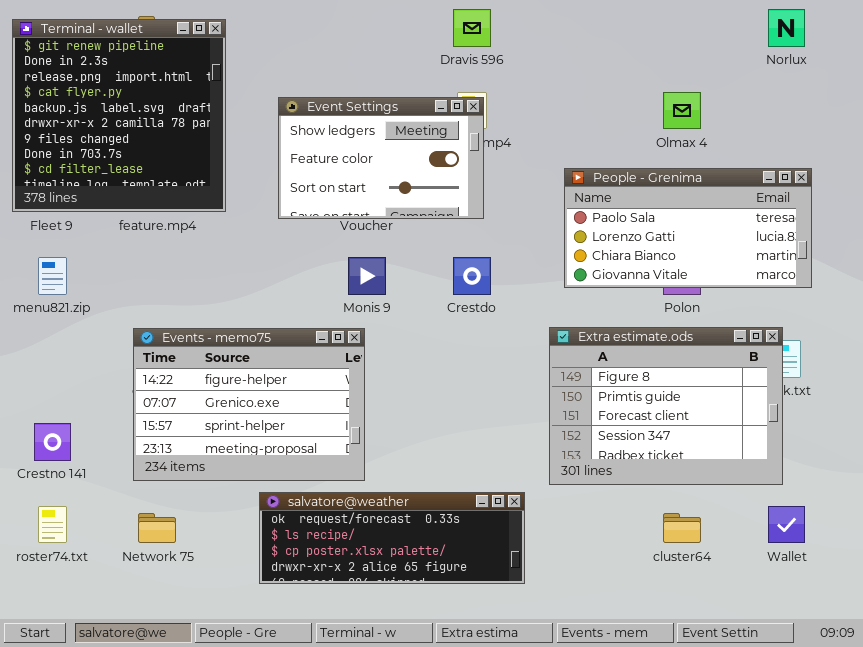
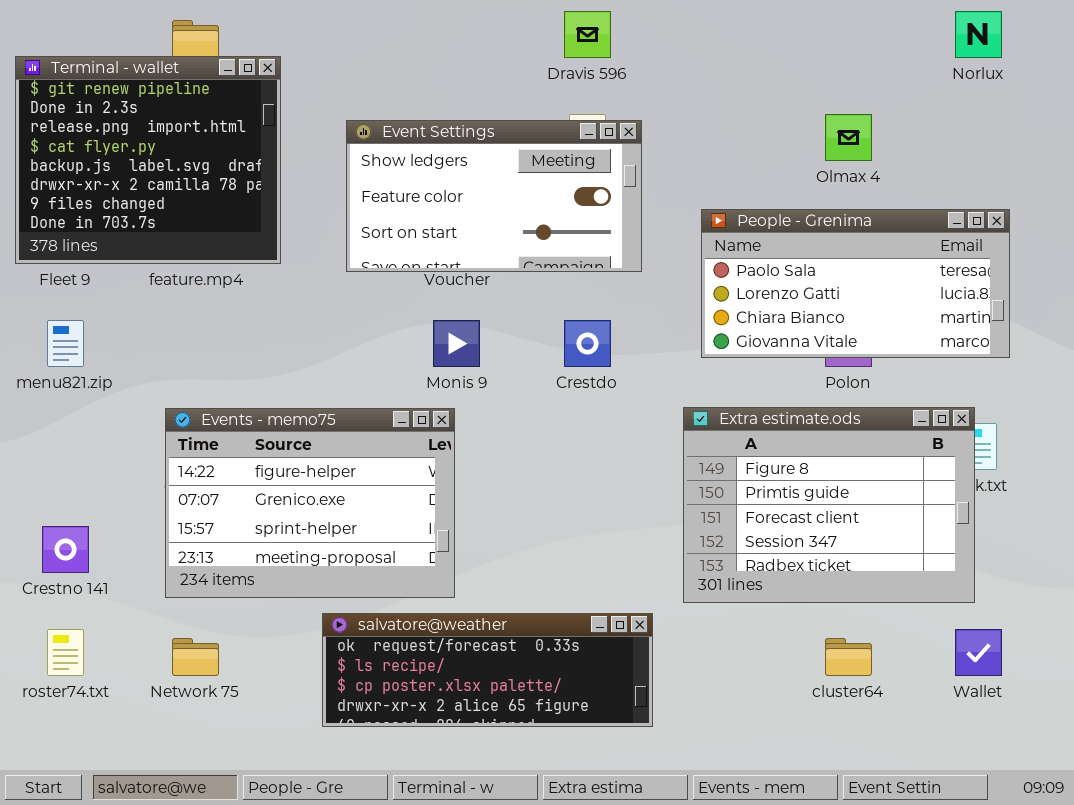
Terminal - wallet: [12,19,226,212] -> [15,56,281,264], resized
Event Settings: [278,97,484,219] -> [346,120,642,272], resized

